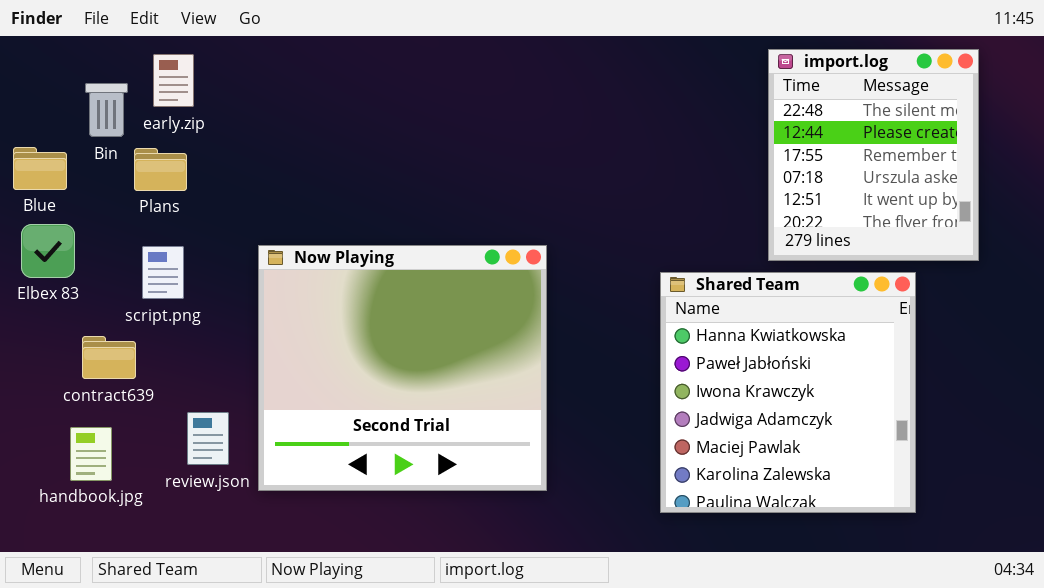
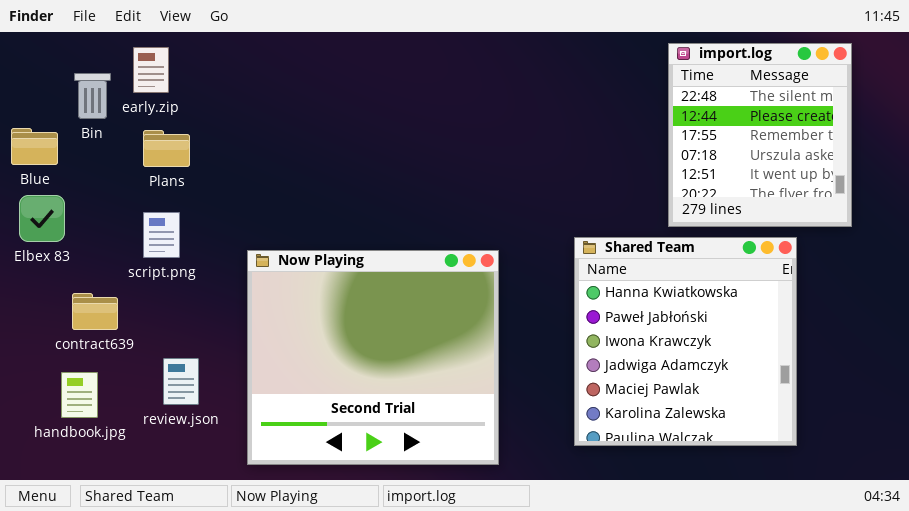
Plans: [134,148,187,191] -> [143,130,190,167], moved
Now Playing: [258,245,547,491] -> [247,250,499,465], moved
script.png: [142,246,184,299] -> [143,212,180,258], moved

